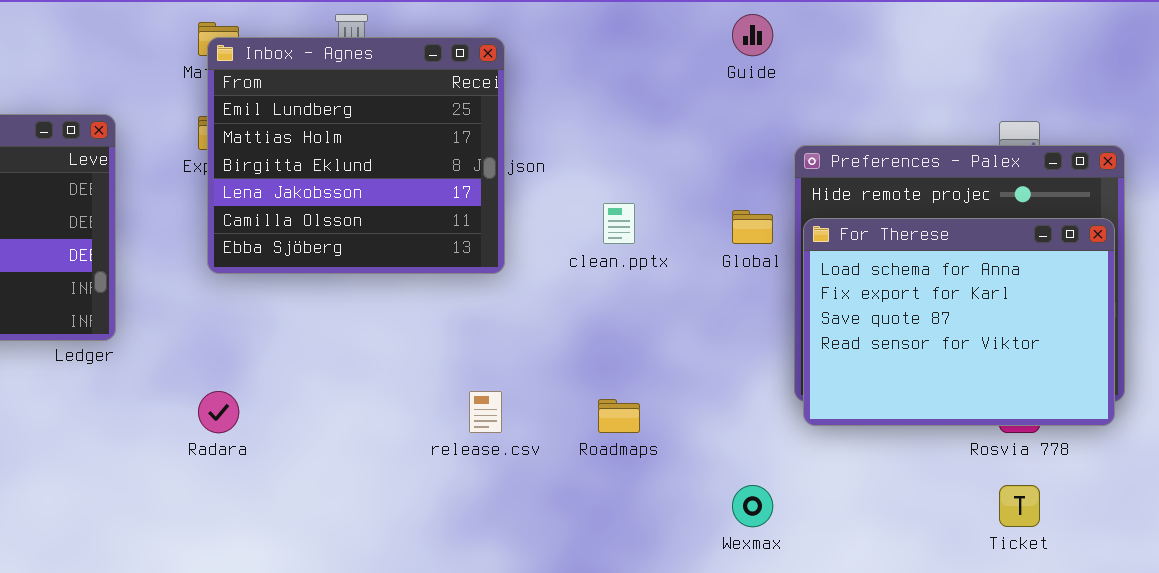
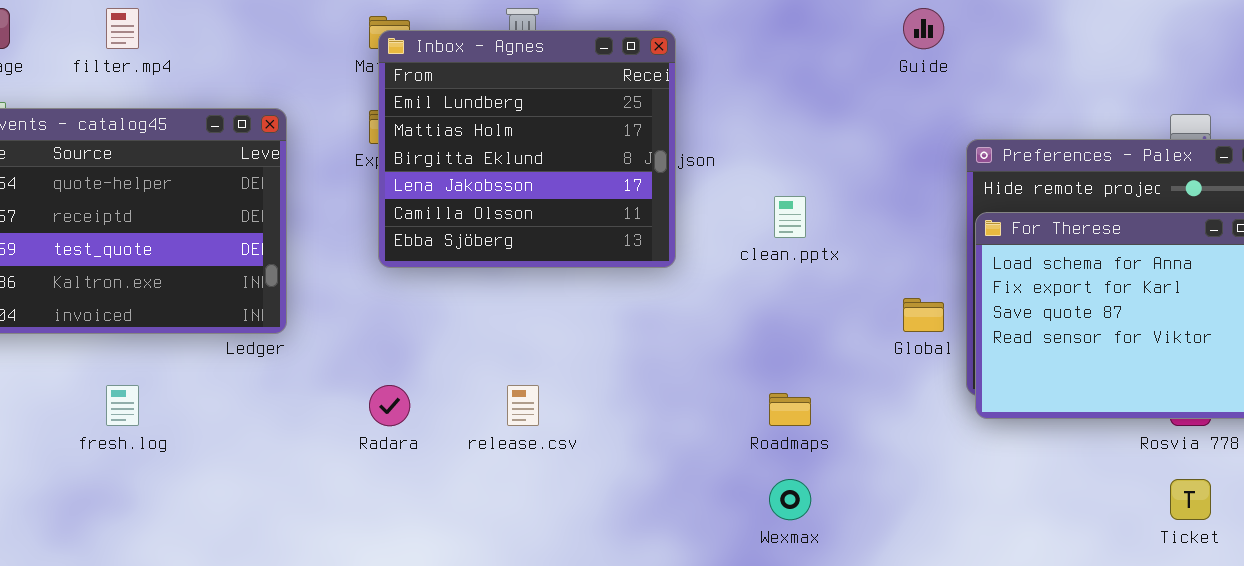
Global: [732,210,773,244] -> [903,298,944,332], moved
release.csv: [469,391,502,433] -> [507,385,539,426], moved
Wexmax: [732,485,773,527] -> [769,479,811,520], moved

